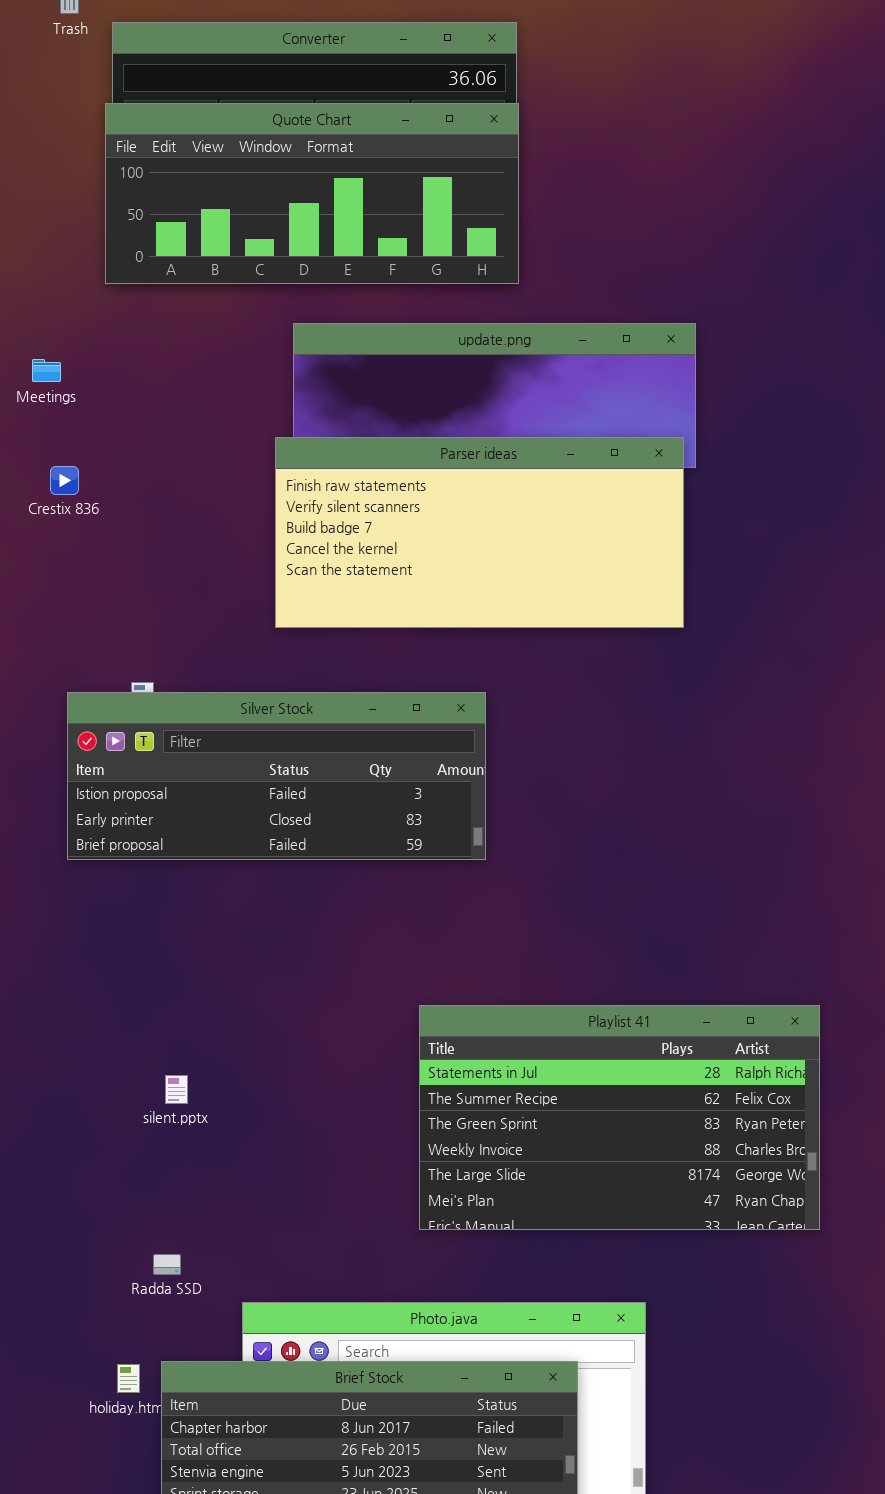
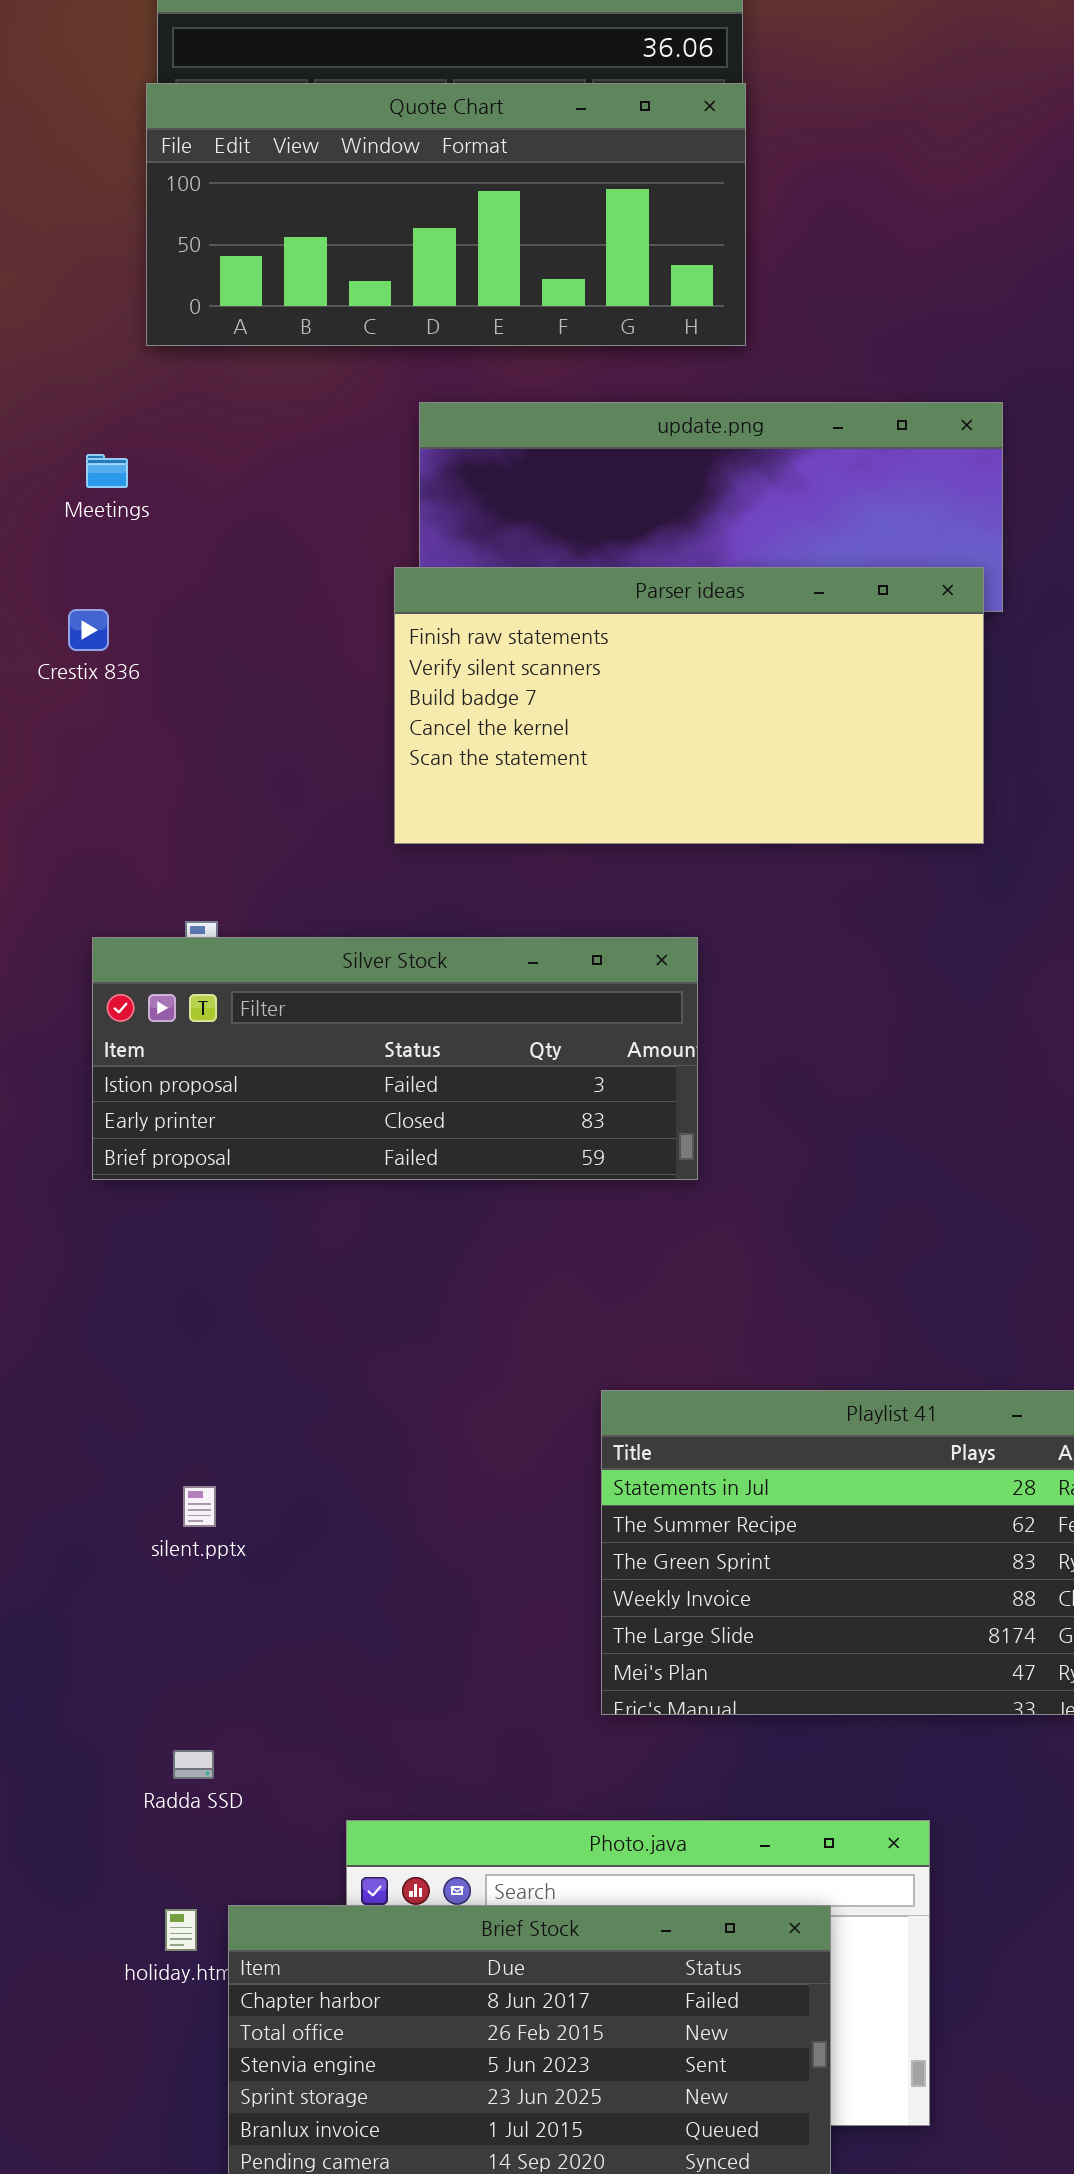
Meetings: [32,359,61,382] -> [86,454,128,488], moved
silent.pptx: [165,1075,188,1104] -> [183,1486,216,1527], moved
Radda SSD: [153,1254,181,1275] -> [173,1750,214,1779], moved

